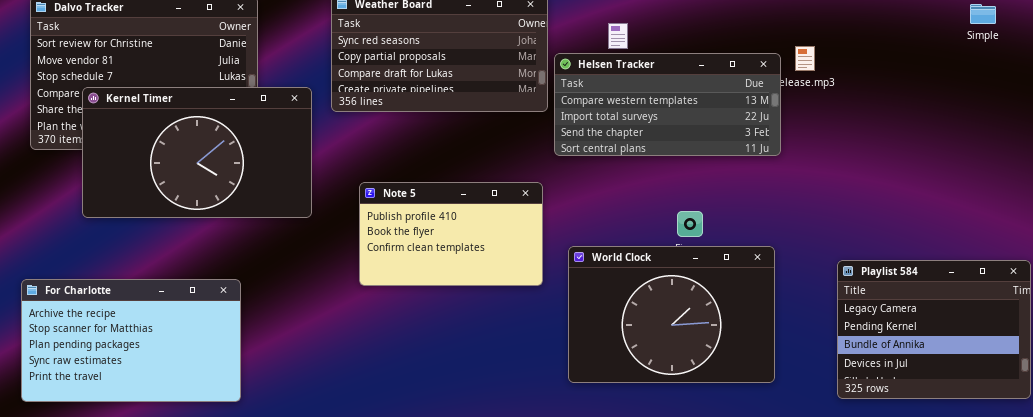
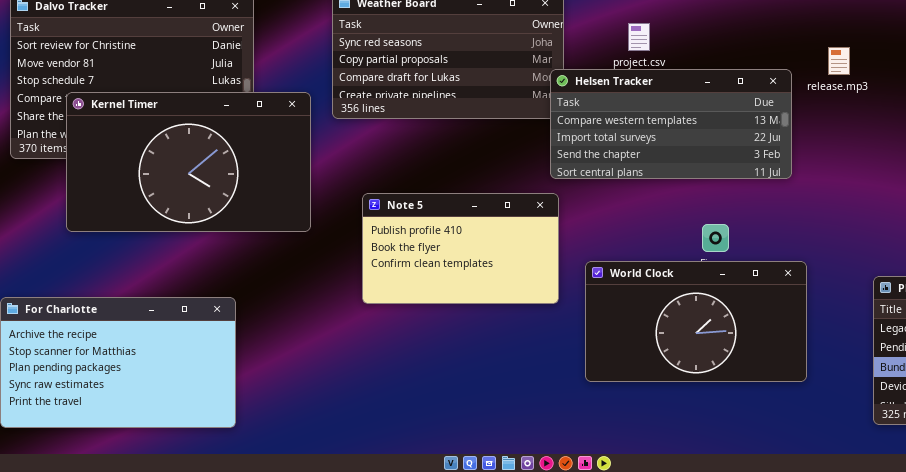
Helsen Tracker: [554,53,781,156] -> [550,69,792,179], moved
World Clock: [568,246,775,383] -> [585,261,807,382], resized

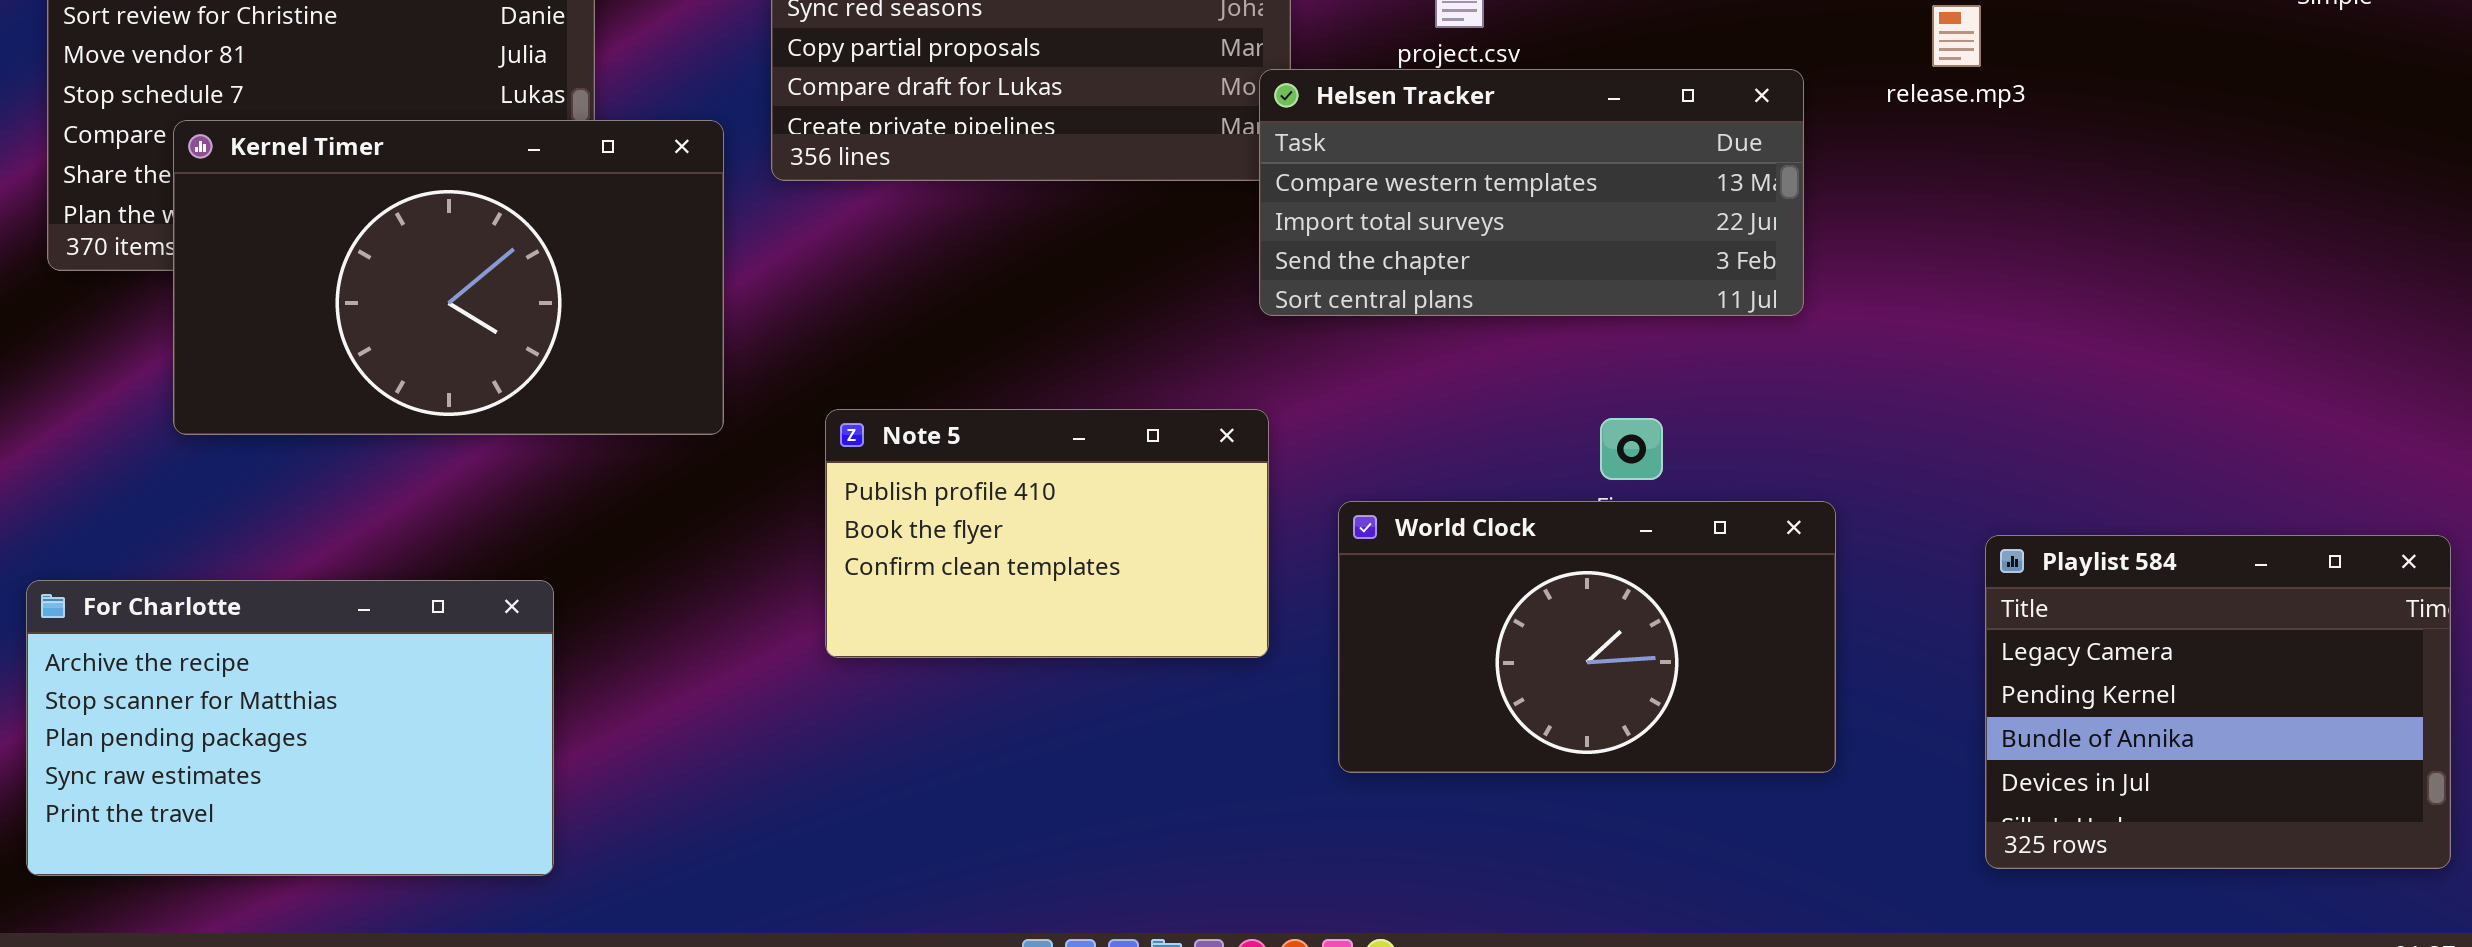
release.mp3: [828,47,850,75] -> [1932,5,1981,67], moved
Note 5: [362,193,559,304] -> [825,409,1269,658], moved

